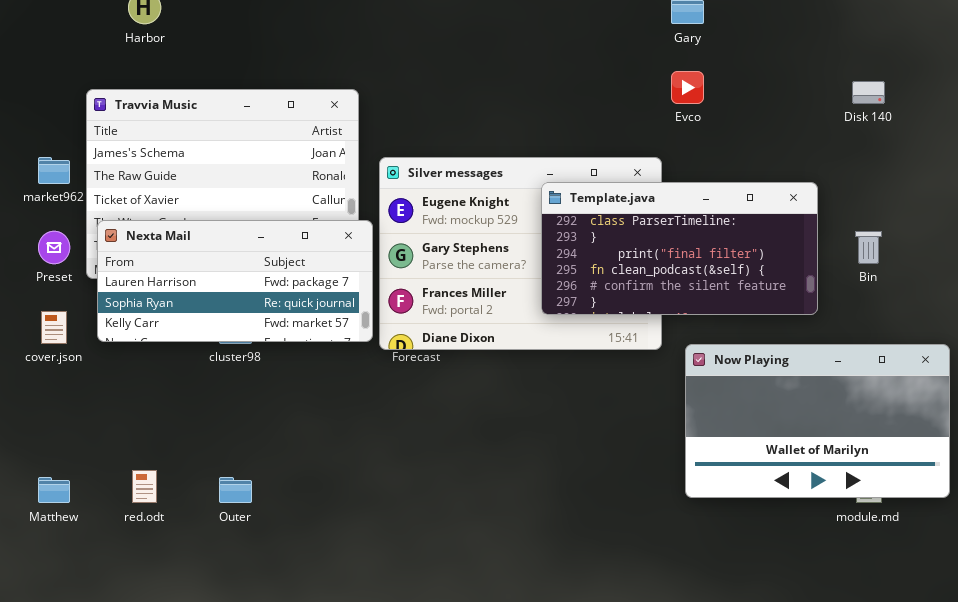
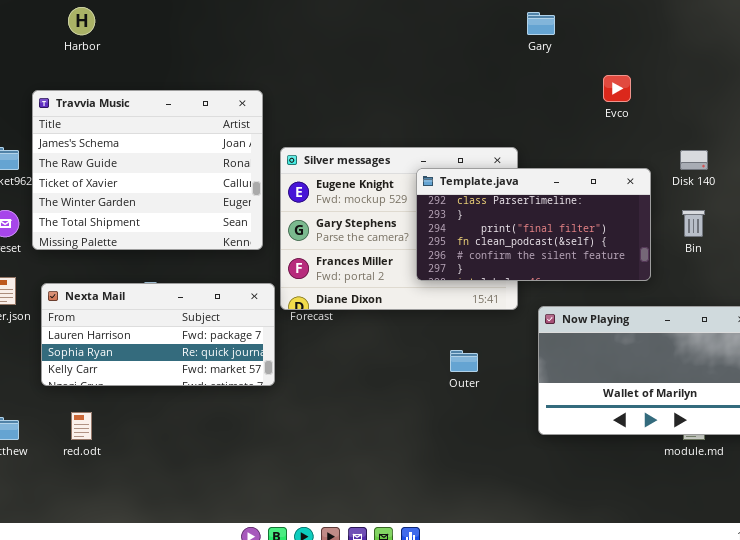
Evco: [671,71,704,104] -> [603,75,631,102], moved
Disk 140: [852,81,885,104] -> [680,150,708,170], moved
Nexta Mail: [97,220,373,342] -> [41,283,275,386], moved
Outer: [219,477,252,503] -> [450,350,478,372], moved

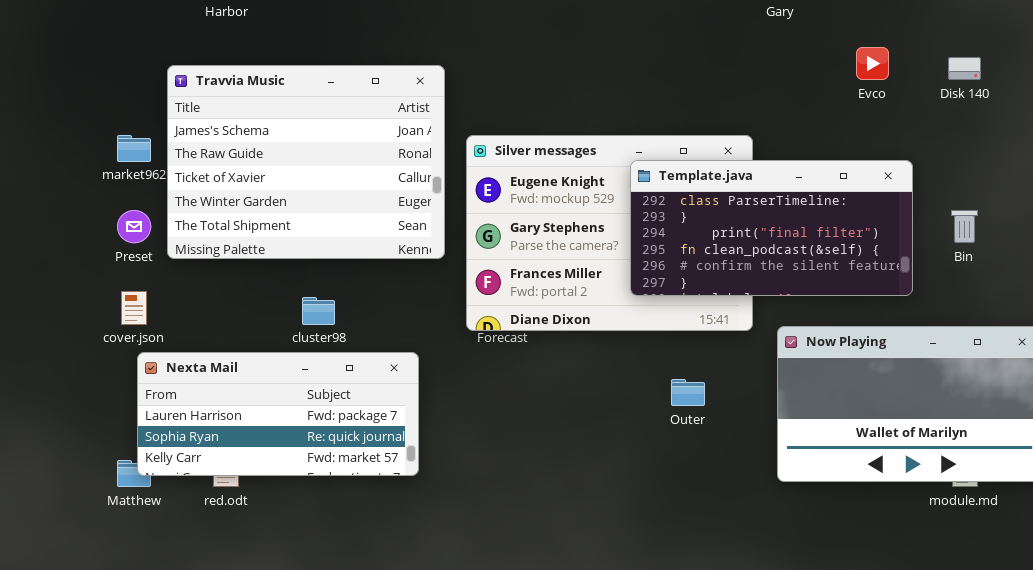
Disk 140: [680,150,708,170] -> [948,57,981,80], moved
Nexta Mail: [41,283,275,386] -> [137,352,419,476], moved

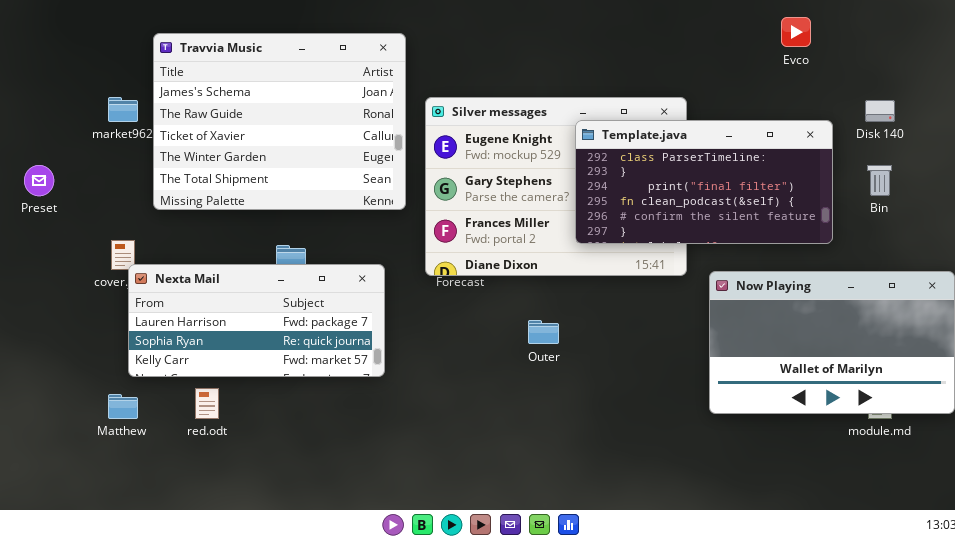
Disk 140: [948,57,981,80] -> [865,100,895,122], moved
Preset: [117,210,151,243] -> [24,165,54,196], moved
Nexta Mail: [137,352,419,476] -> [128,264,385,377], moved
Outer: [671,379,705,406] -> [528,320,559,344], moved

